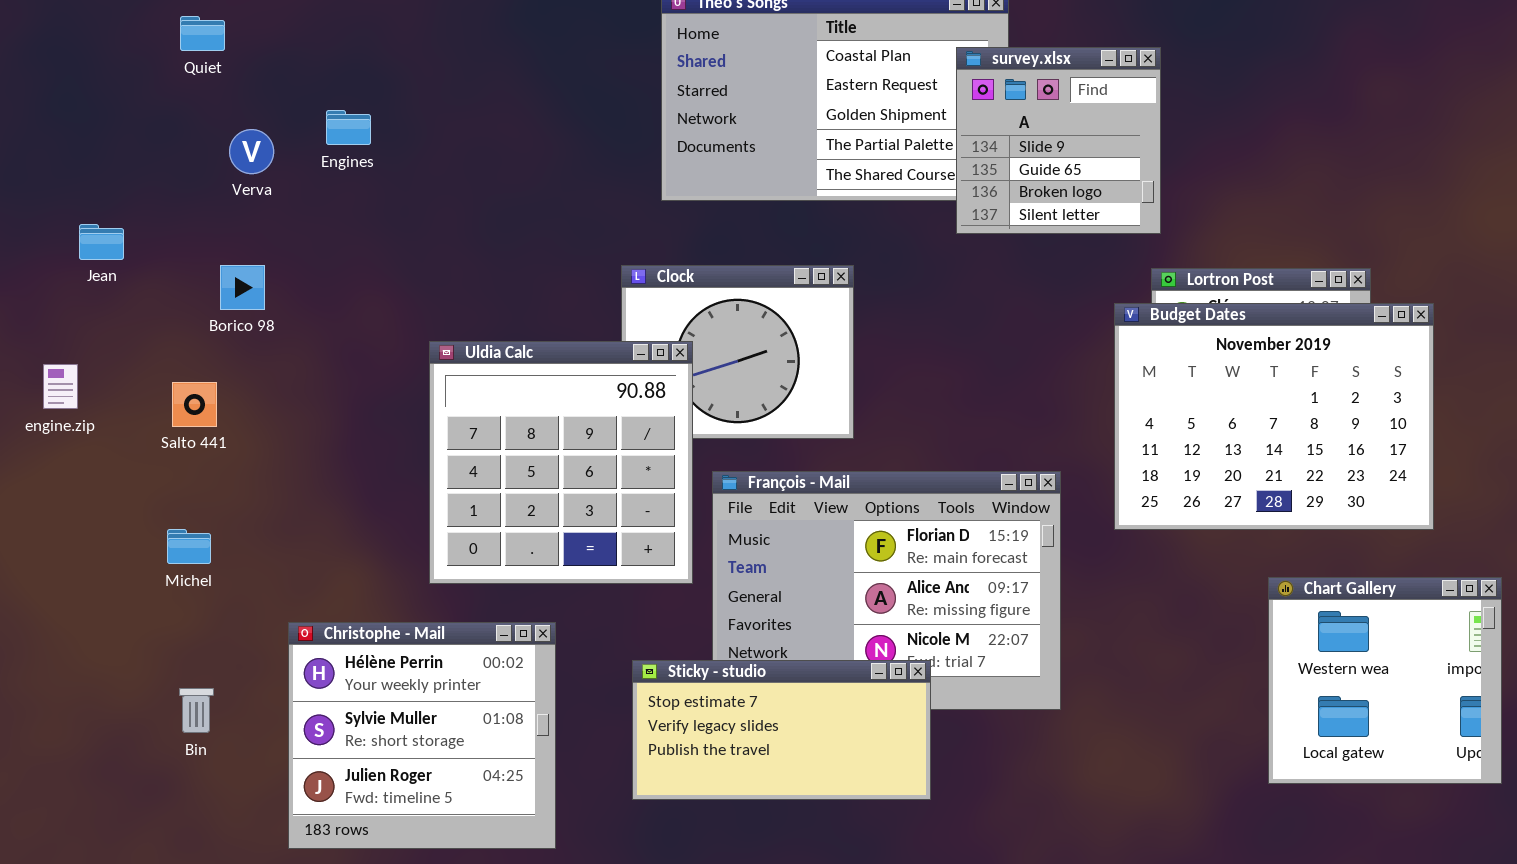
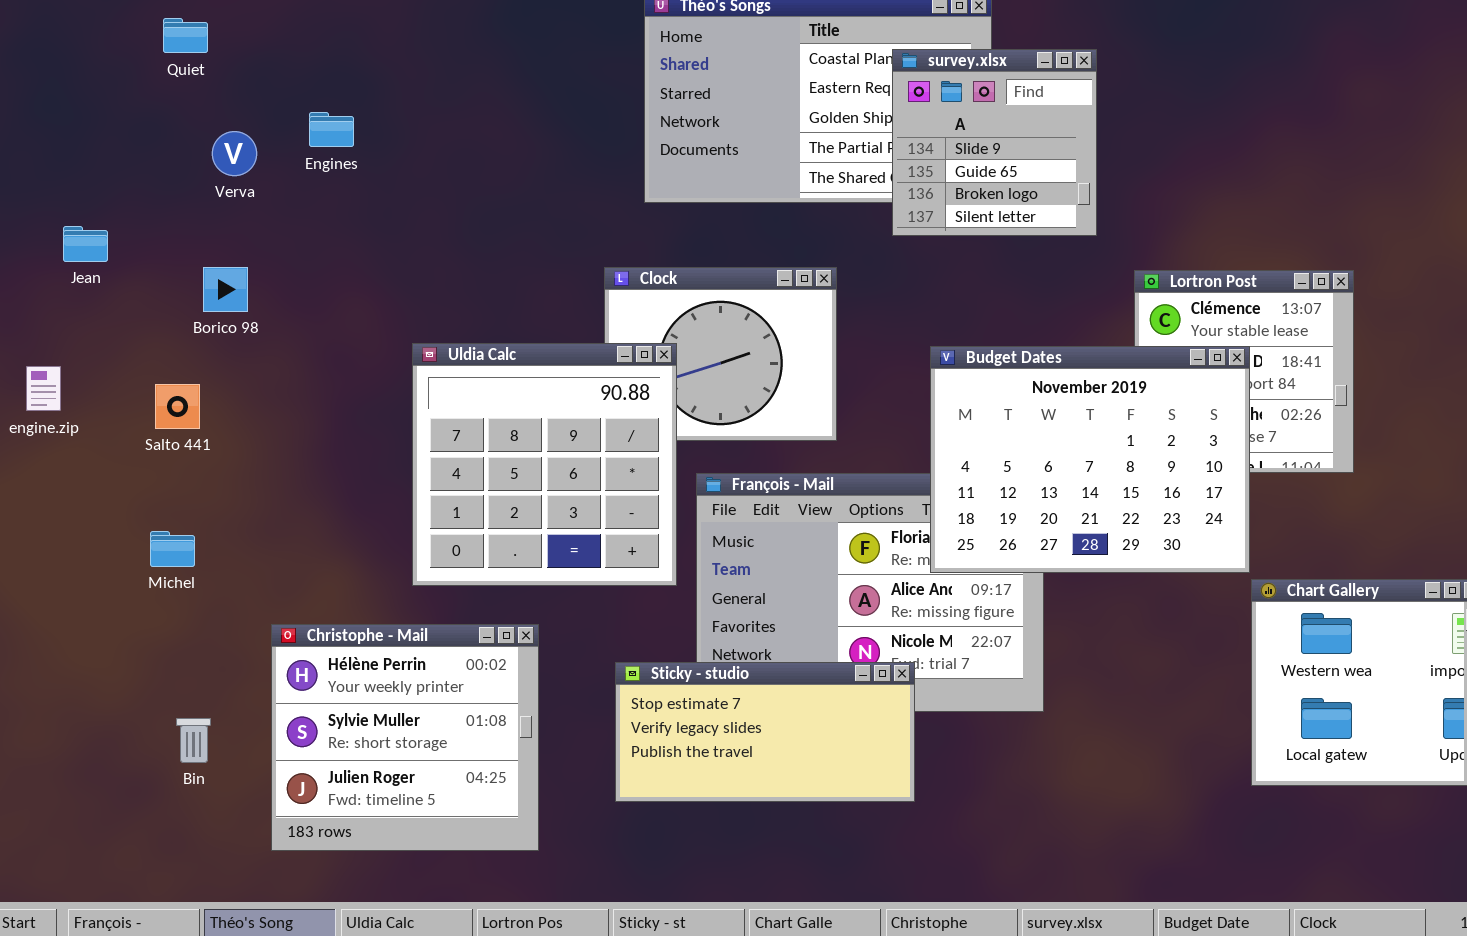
survey.xlsx: [956,47,1161,234] -> [892,49,1097,236], moved
Budget Dates: [1114,303,1434,530] -> [930,346,1250,573], moved
Bin: [179,688,214,733] -> [176,718,211,763], moved

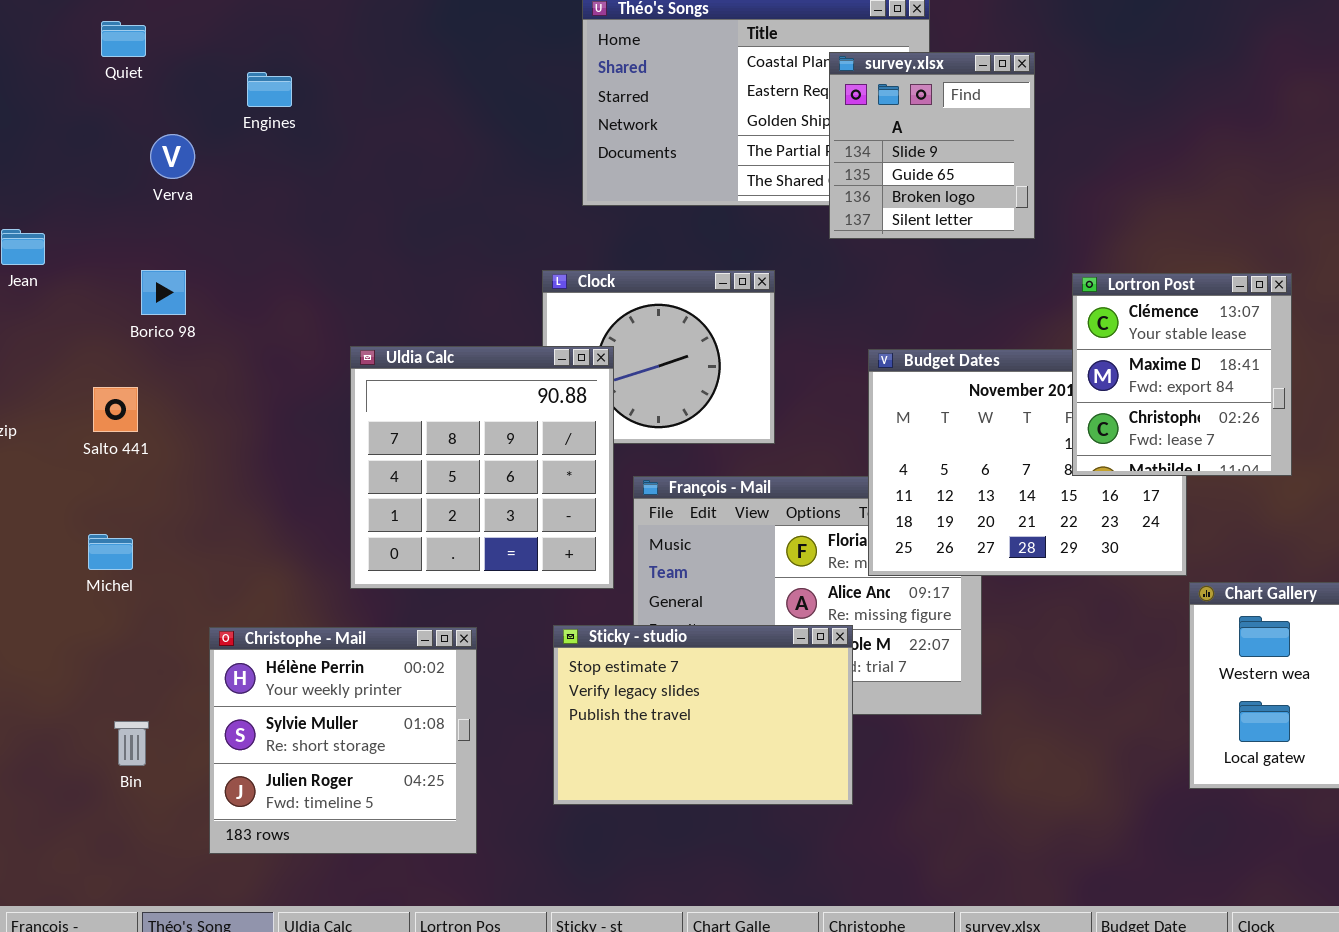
Engines: [309,112,354,147] -> [247,72,292,107], moved
Lortron Post: [1134,270,1354,473] -> [1072,273,1292,476], raised
Sticky - studio: [615,662,915,802] -> [553,625,853,805], resized

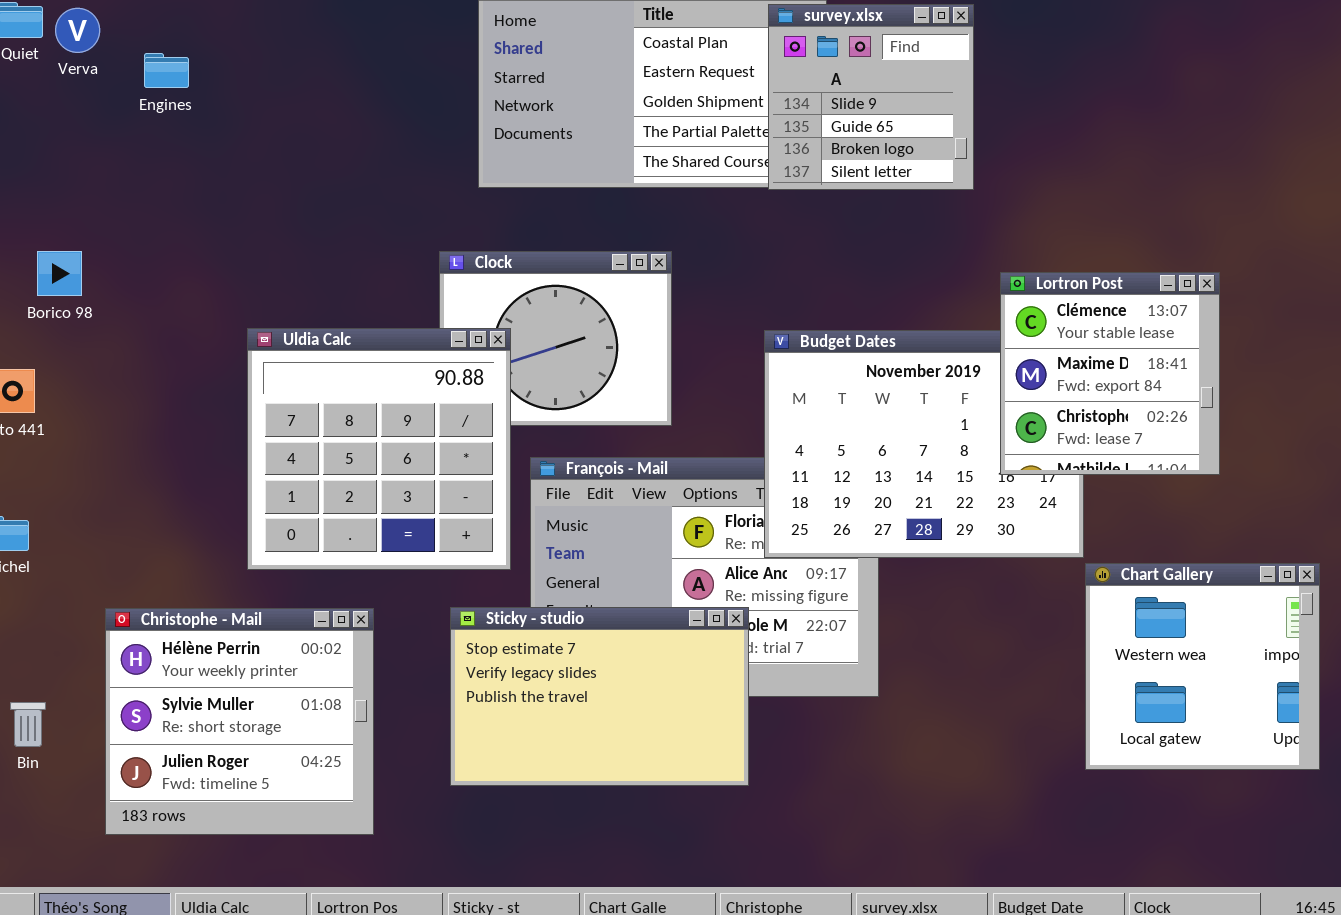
survey.xlsx: [829,52,1035,239] -> [768,4,974,190], moved
Verva: [150,134,195,179] -> [55,8,100,53], moved
Lortron Post: [1072,273,1292,476] -> [1000,272,1220,475], moved

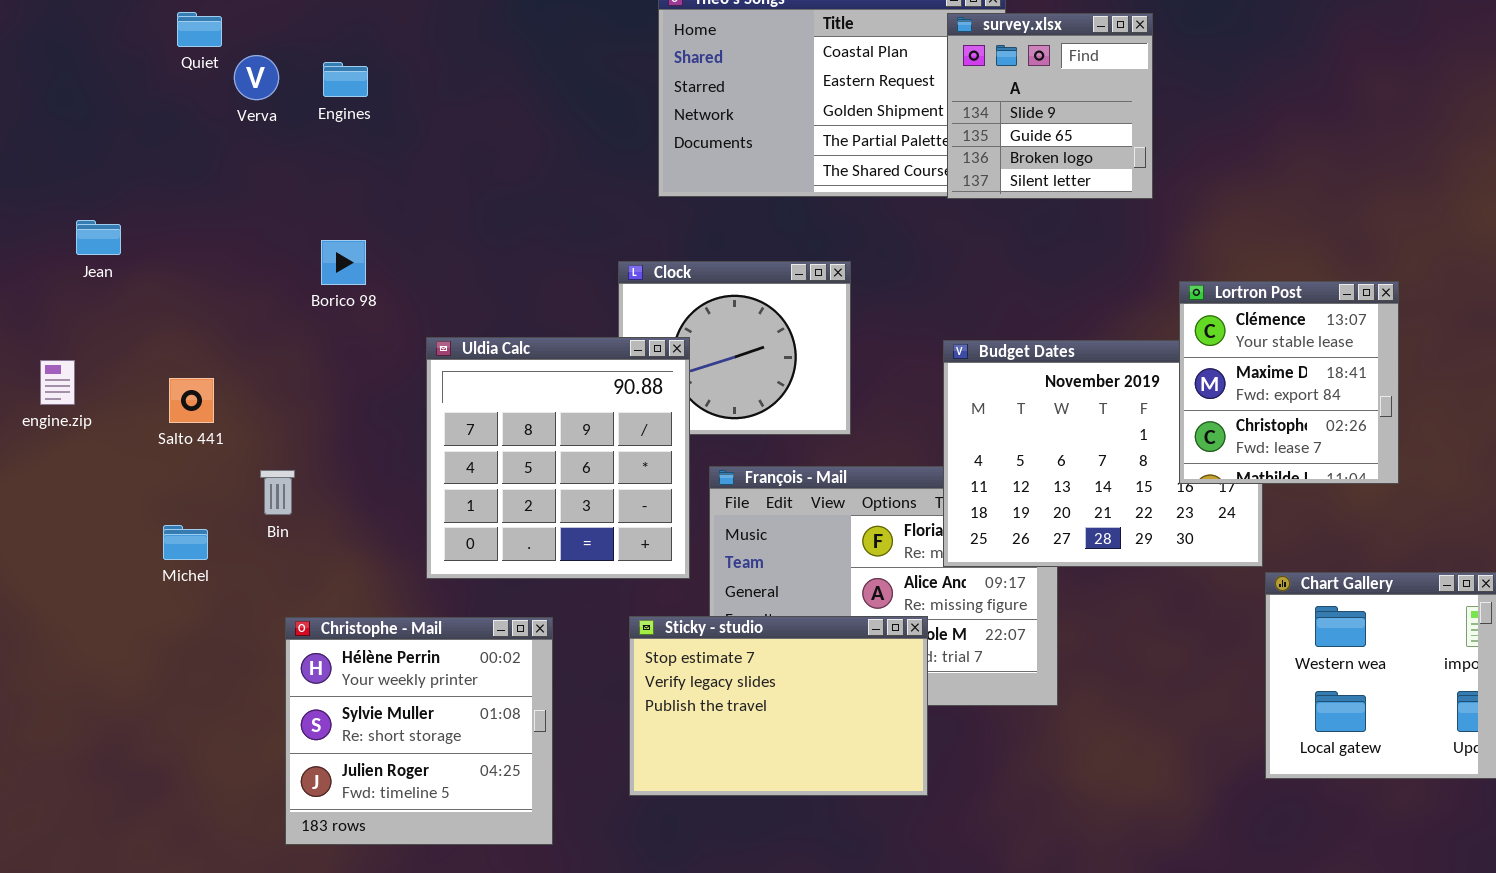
Verva: [55,8,100,53] -> [234,55,279,100], moved
Borico 98: [37,251,82,296] -> [321,240,366,285], moved
Bin: [10,702,46,747] -> [260,470,295,515], moved

